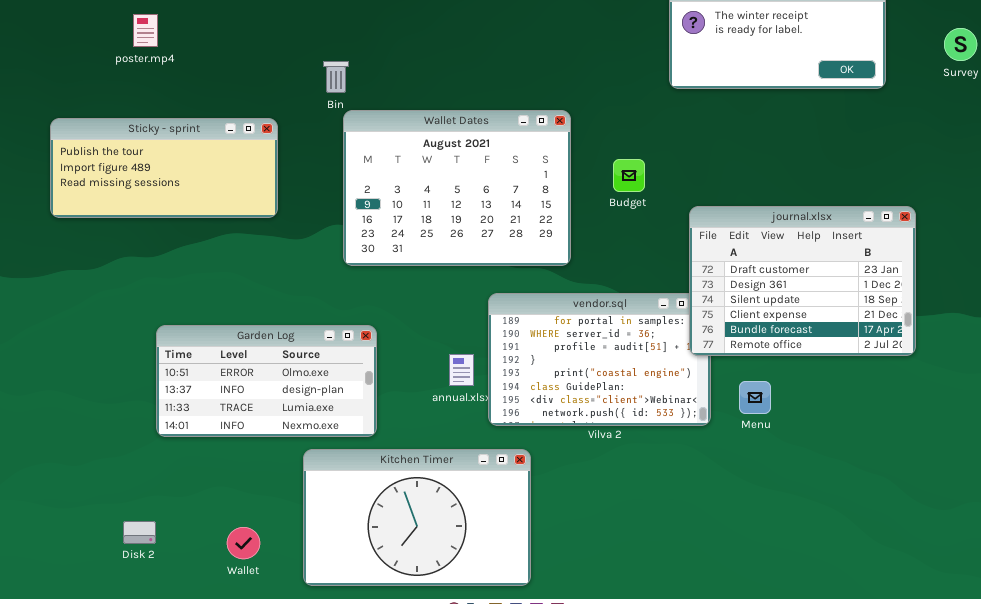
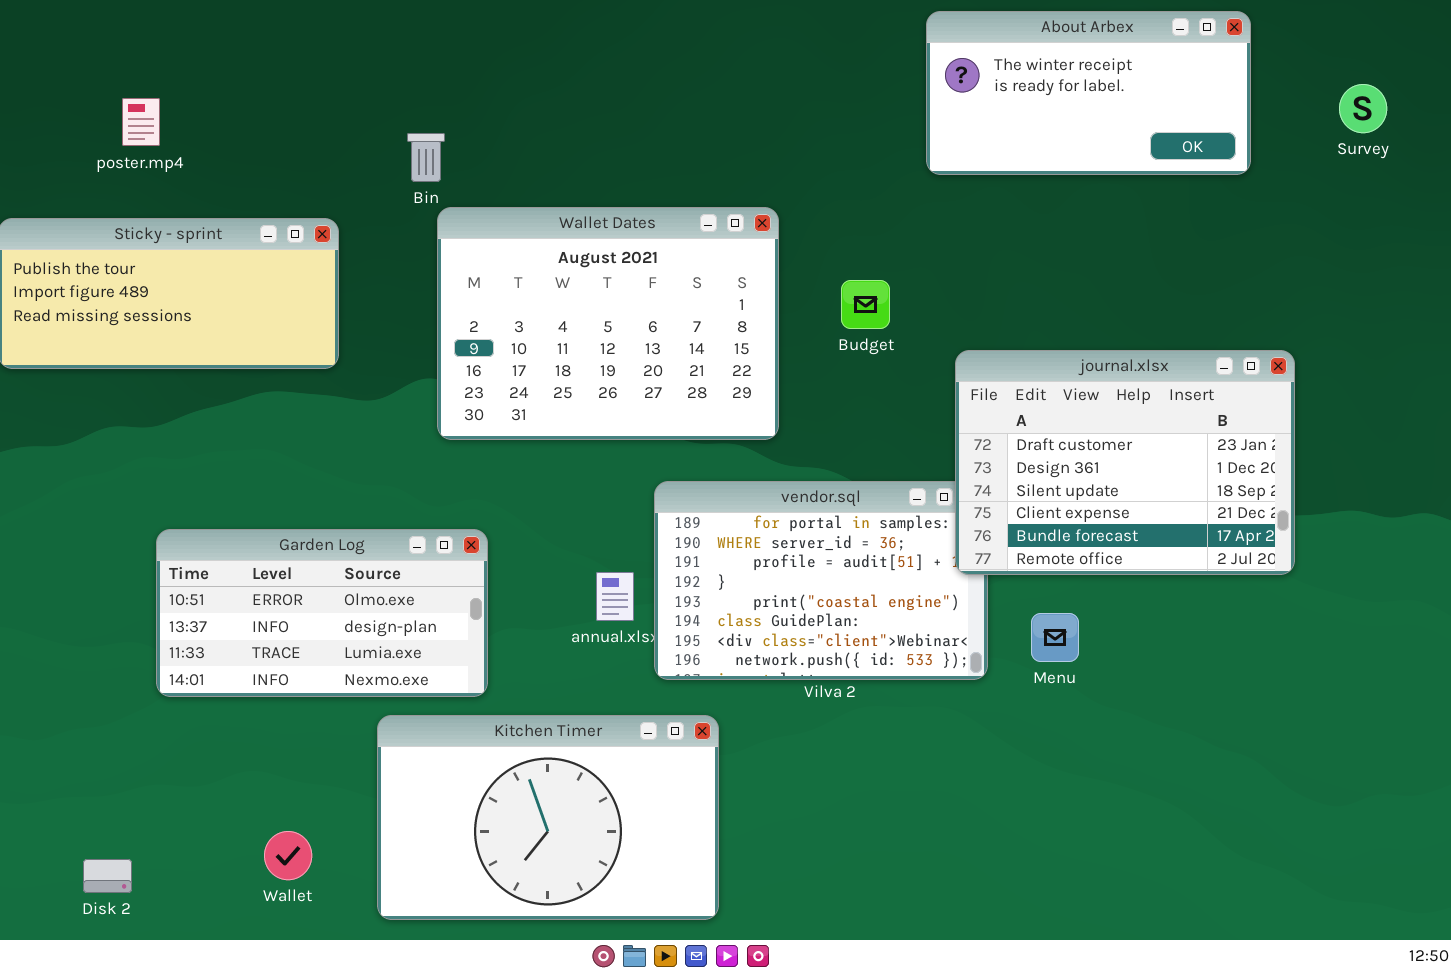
poster.mp4: [133,14,158,47] -> [122,98,160,146], moved
Disk 2: [123,521,156,544] -> [83,859,132,893], moved

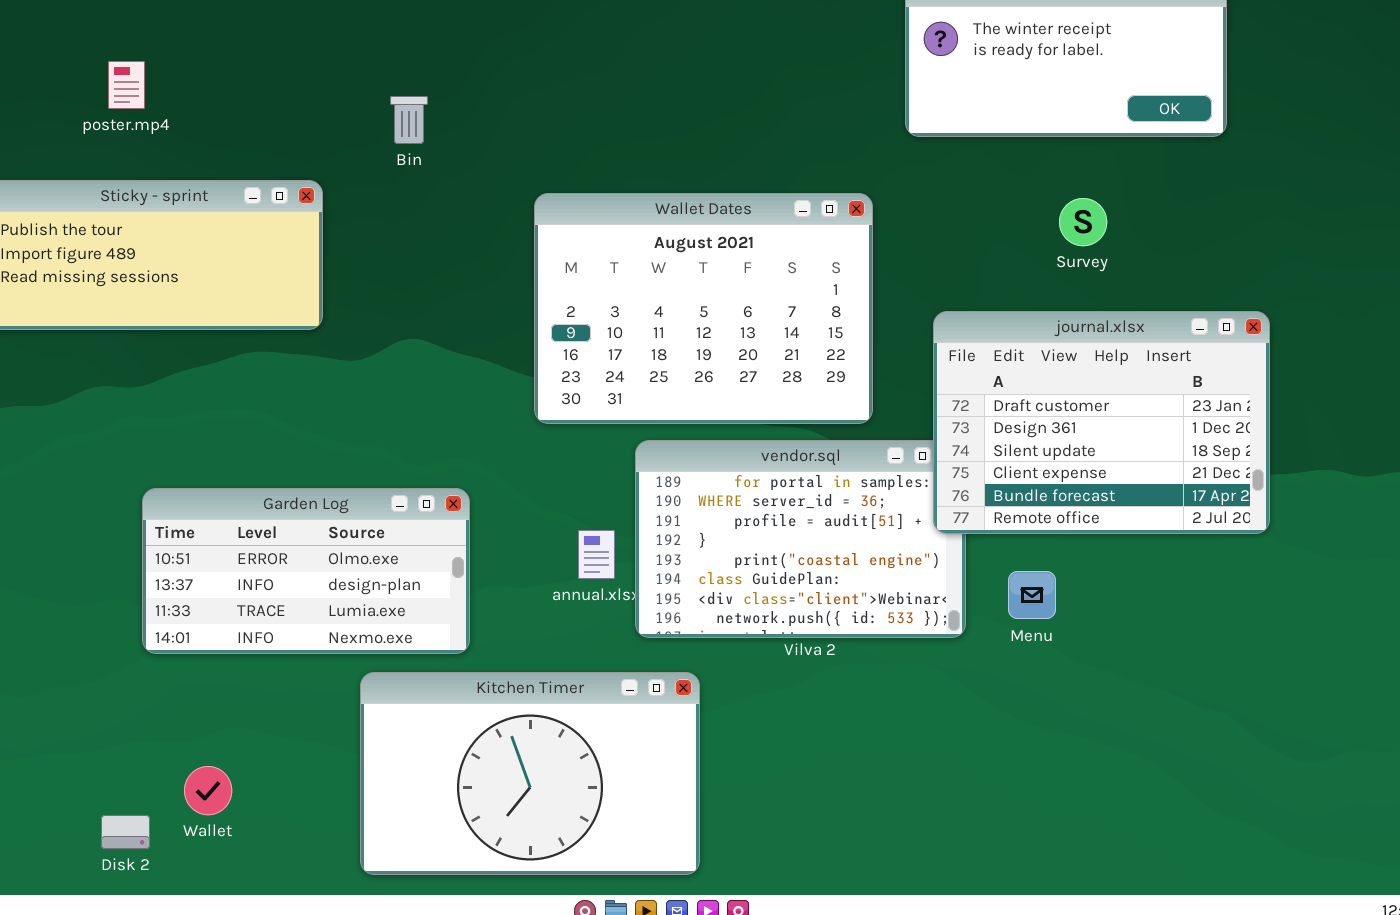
Survey: [1339,84,1387,133] -> [1059,198,1107,246], moved
Wallet Dates: [437,207,779,440] -> [534,193,873,424], moved
Wallet: [264,831,312,880] -> [184,766,232,815], moved
Disk 2: [83,859,132,893] -> [101,815,150,849], moved

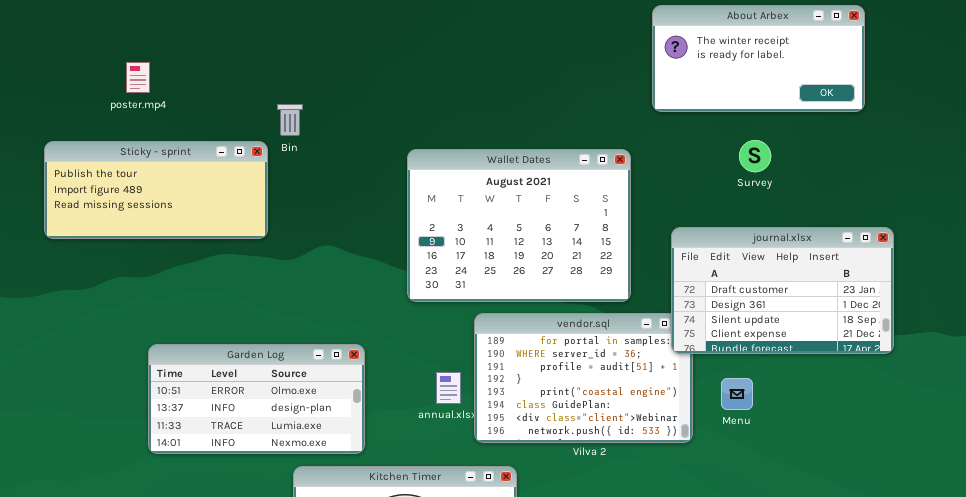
Bin: [390,96,428,144] -> [277,104,303,136], moved
Survey: [1059,198,1107,246] -> [739,140,771,172], moved
journal.xlsx: [933,311,1270,534] -> [671,227,894,354], resized
Menu: [1008,571,1056,619] -> [721,378,753,410], moved

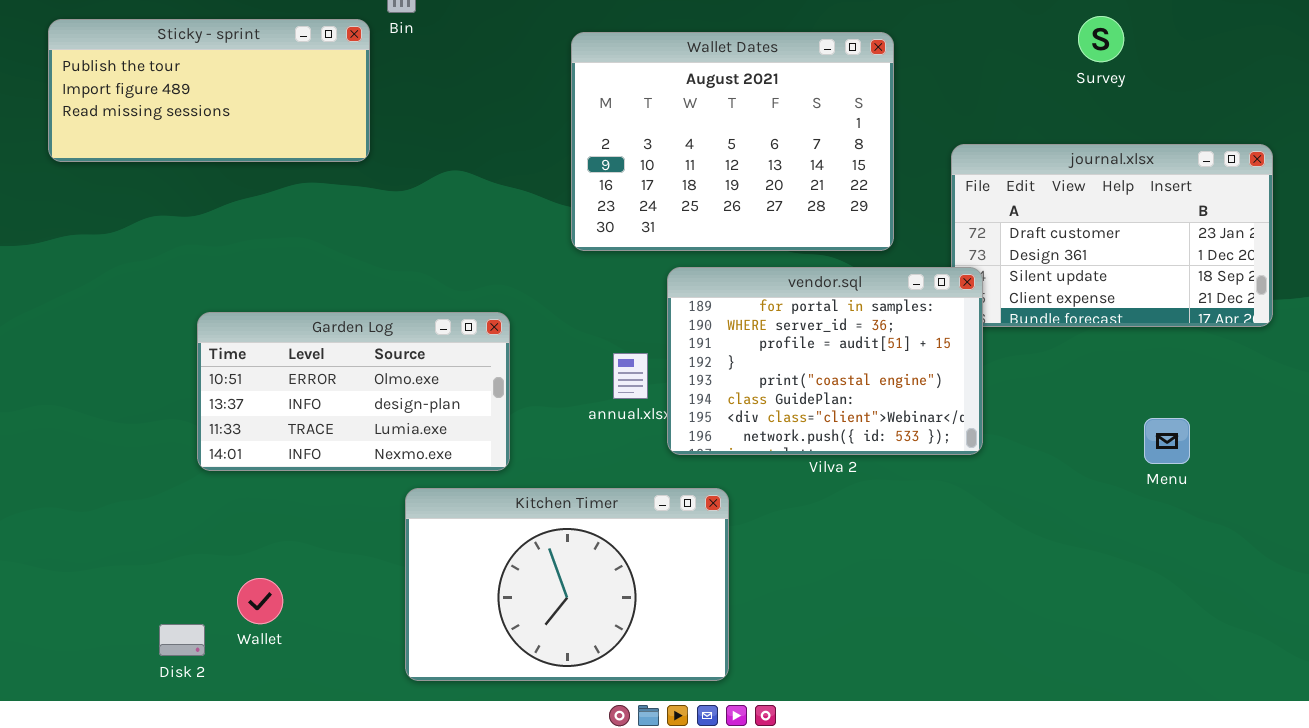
Survey: [739,140,771,172] -> [1078,16,1124,62], moved
vendor.sql: [474,313,693,443] -> [667,267,983,455], raised
Menu: [721,378,753,410] -> [1144,418,1190,464], moved

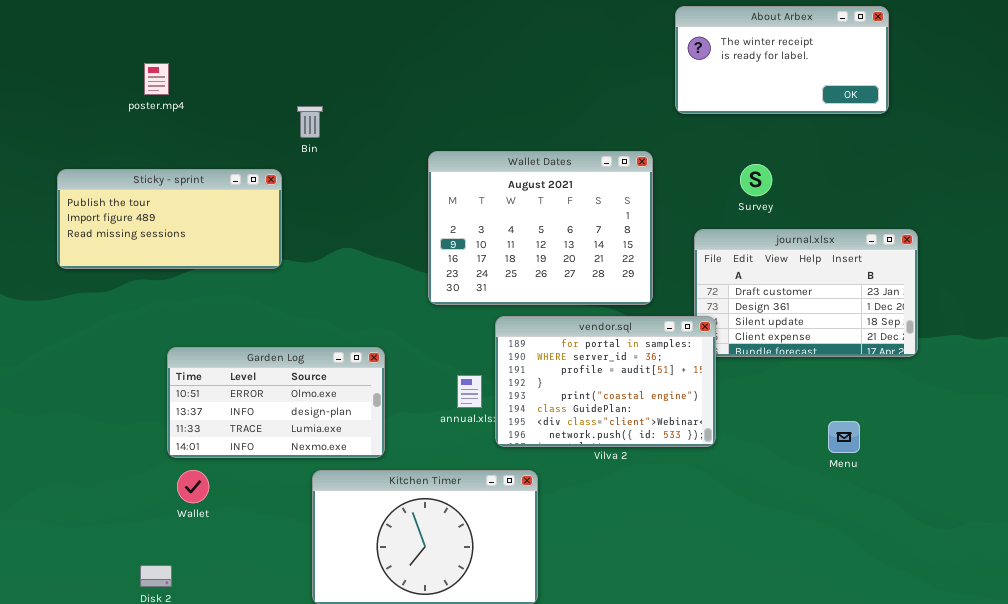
Survey: [1078,16,1124,62] -> [740,164,772,196], moved
Sticky - sprint: [48,19,370,162] -> [57,169,282,269], moved
Wallet: [237,578,283,624] -> [177,470,209,503], moved

